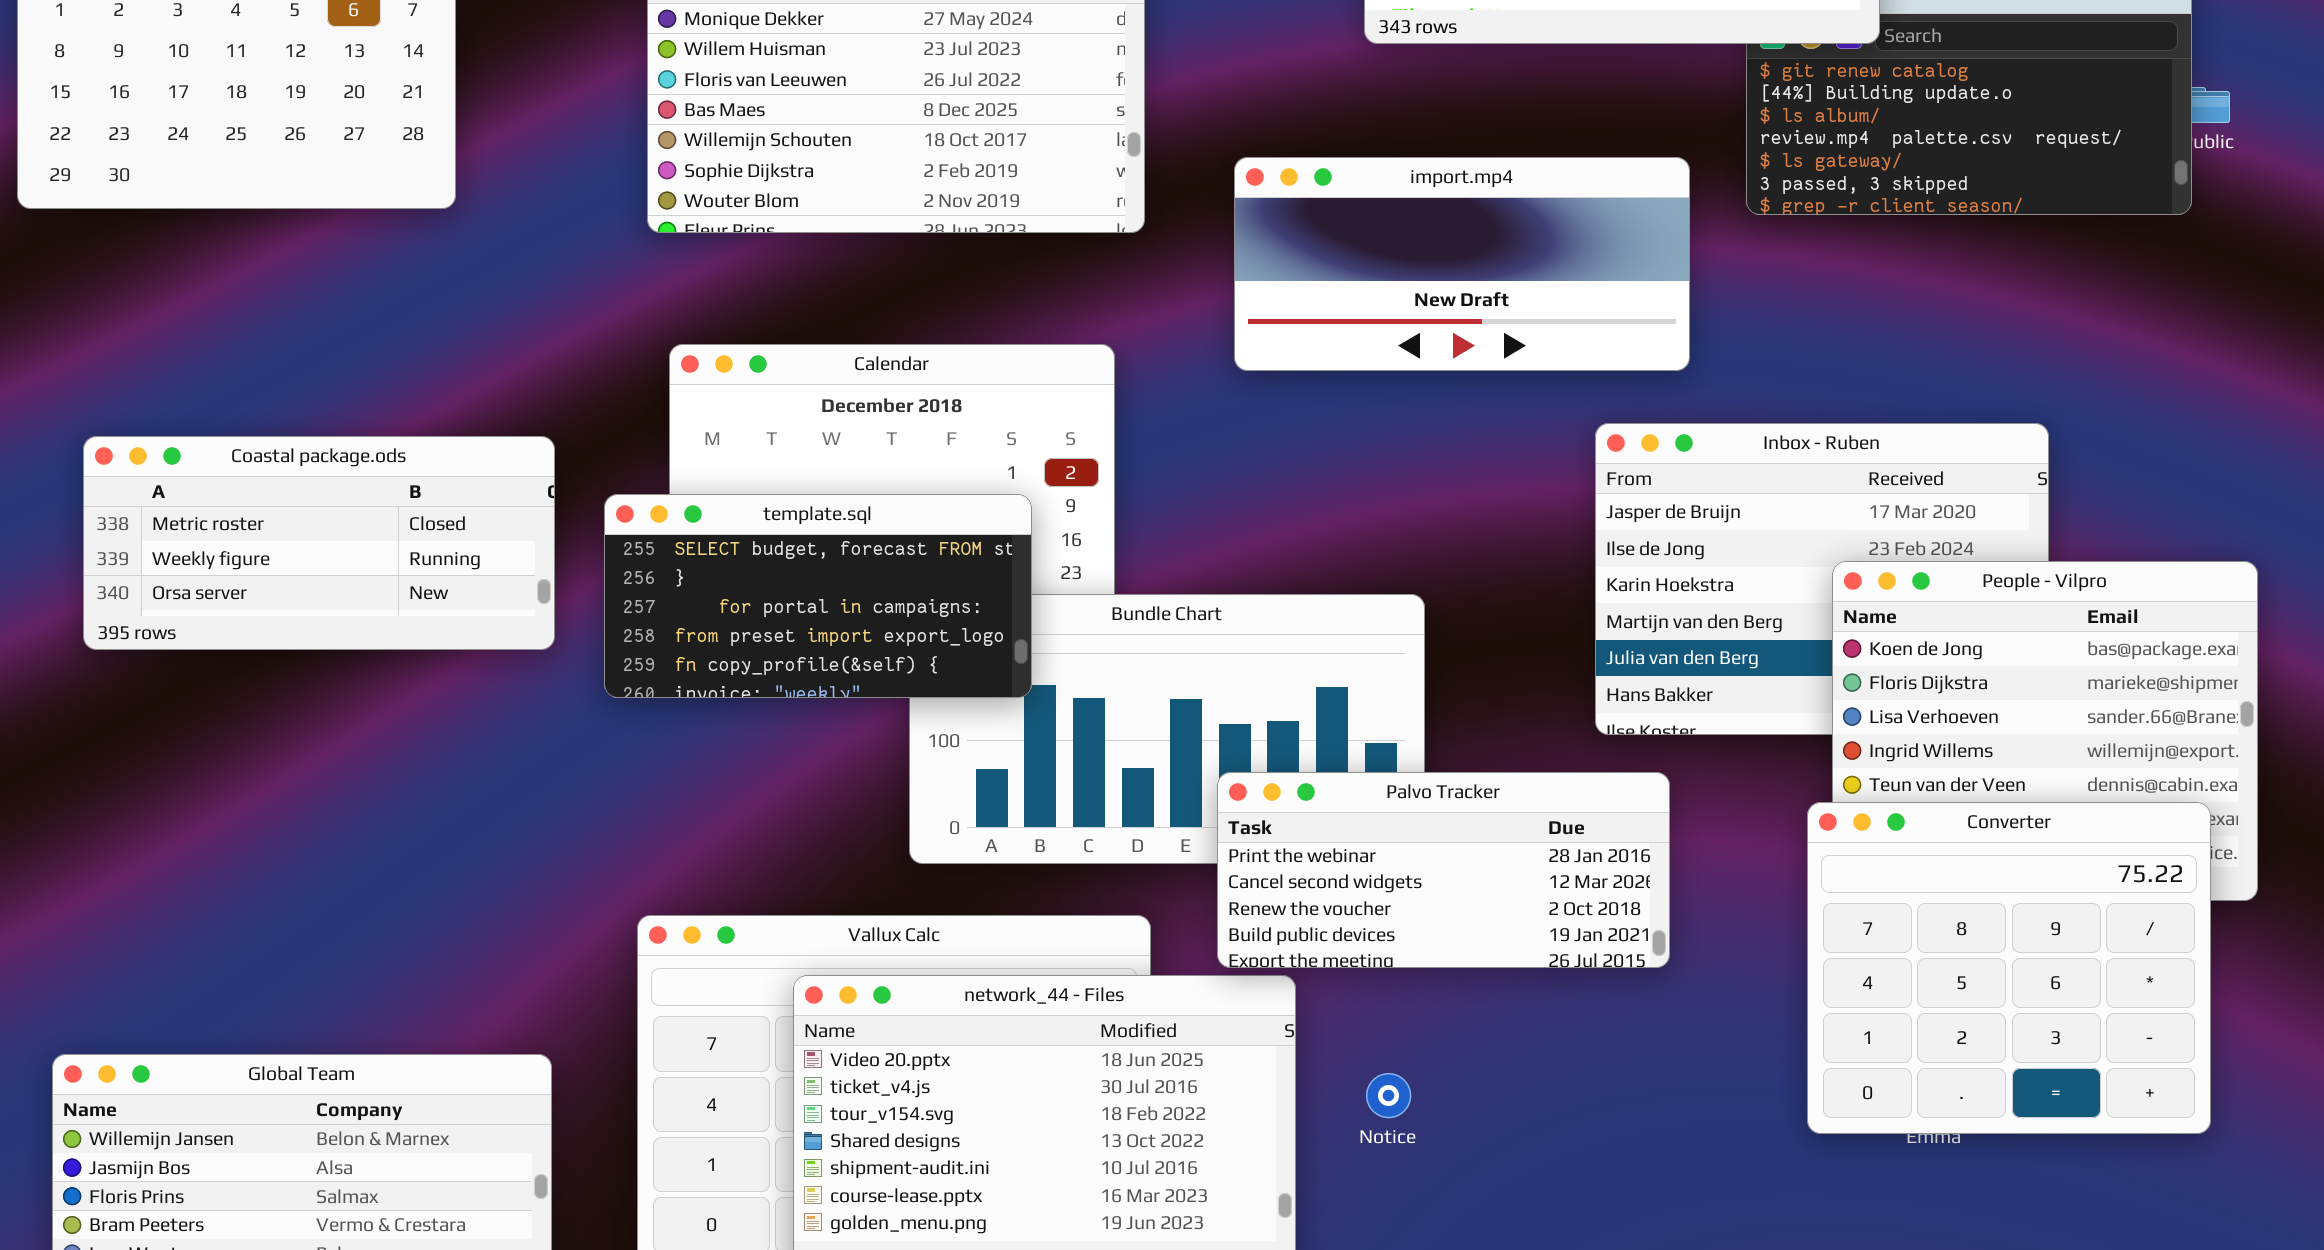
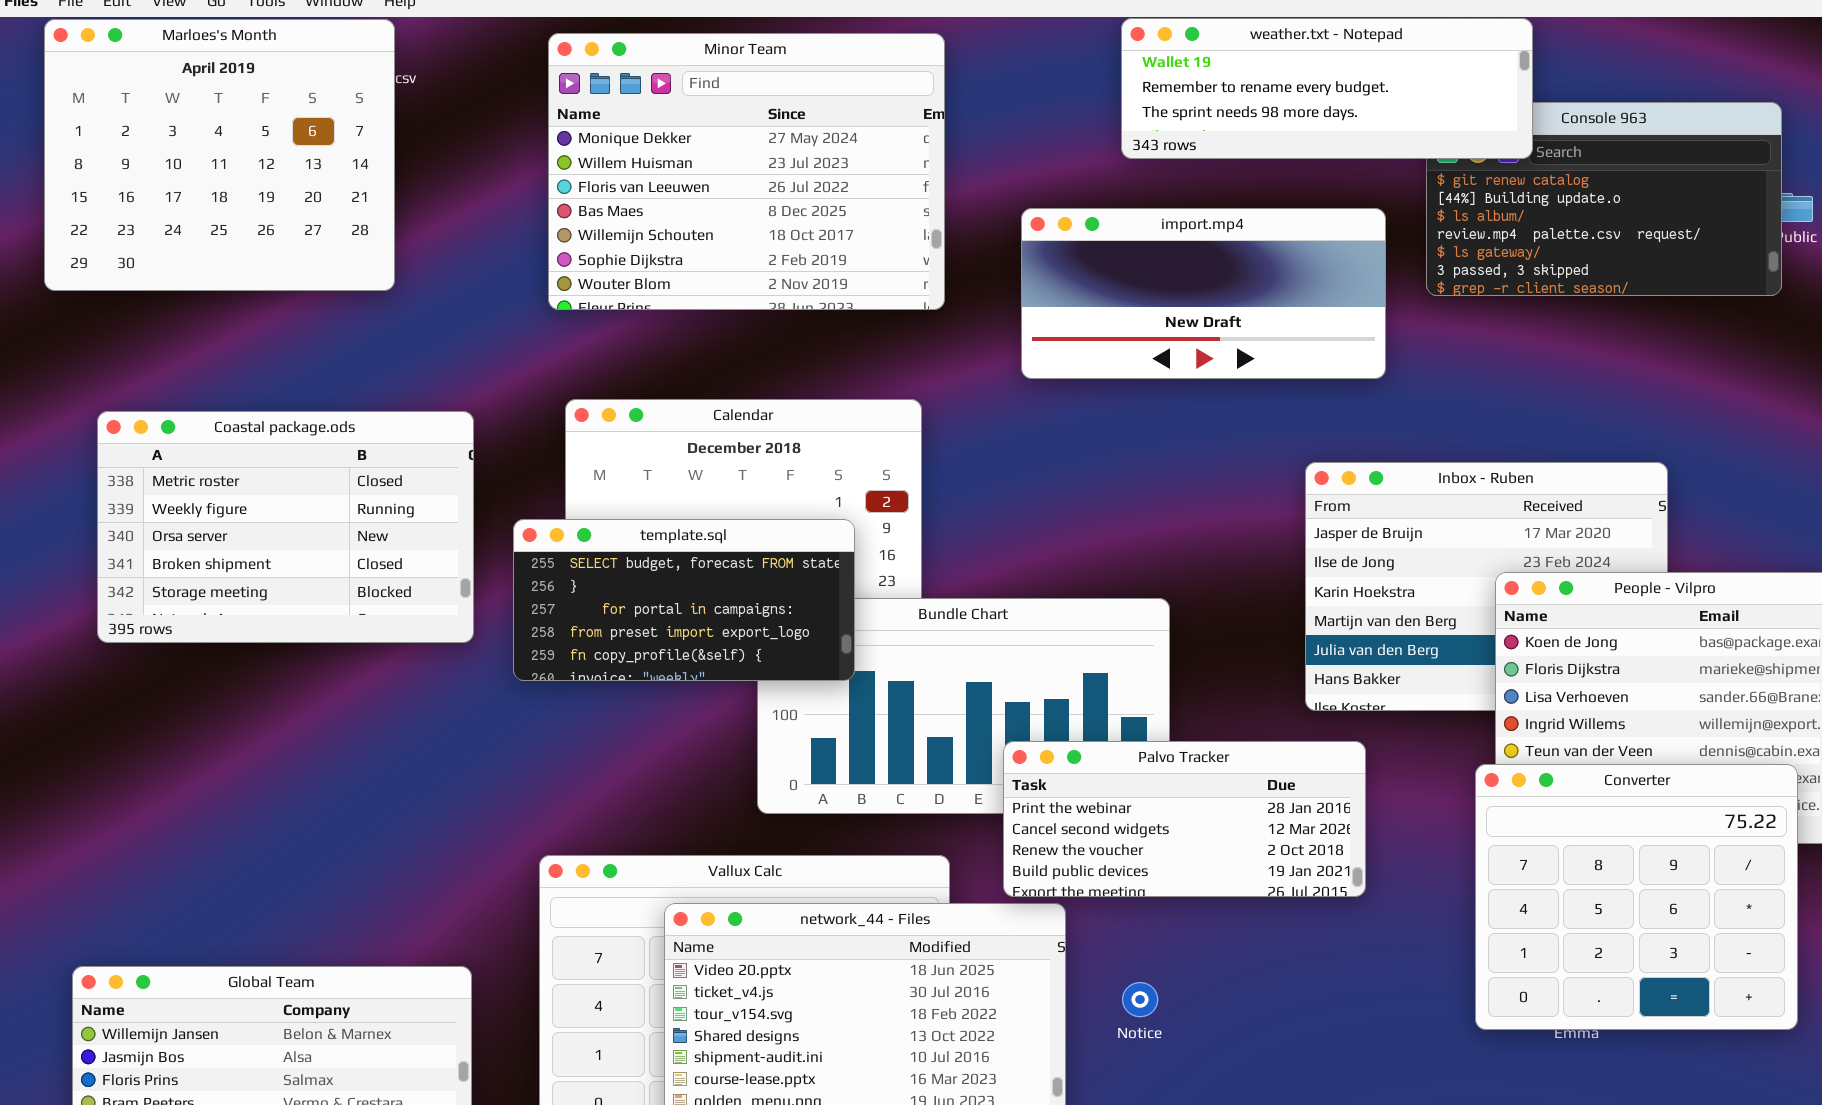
import.mp4: [1234,157,1690,371] -> [1021,208,1386,379], moved
Coastal package.ods: [83,436,555,650] -> [97,411,474,643], resized

